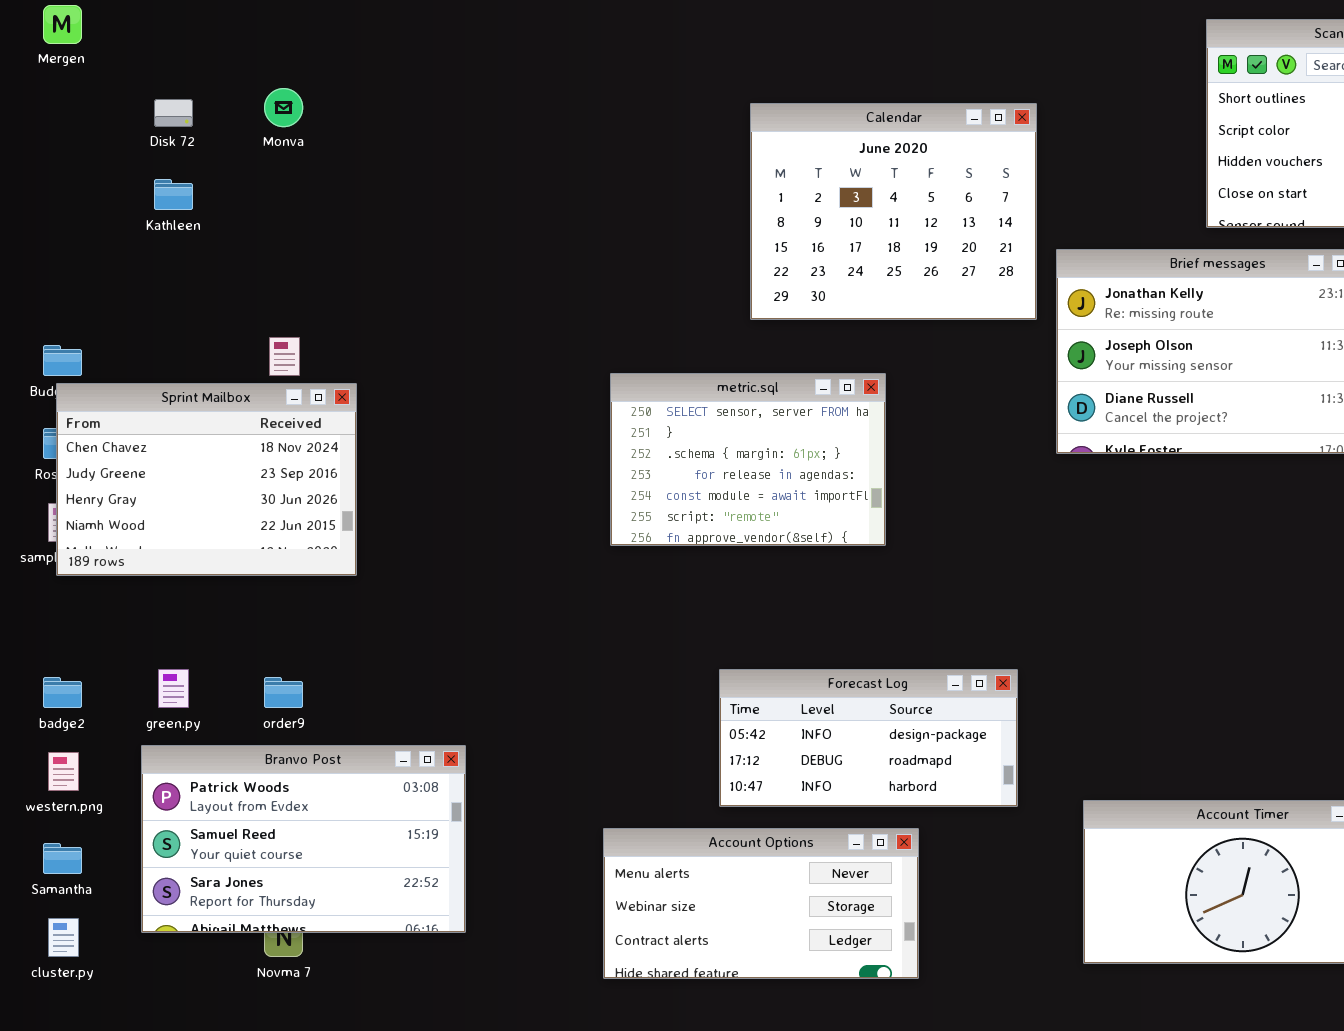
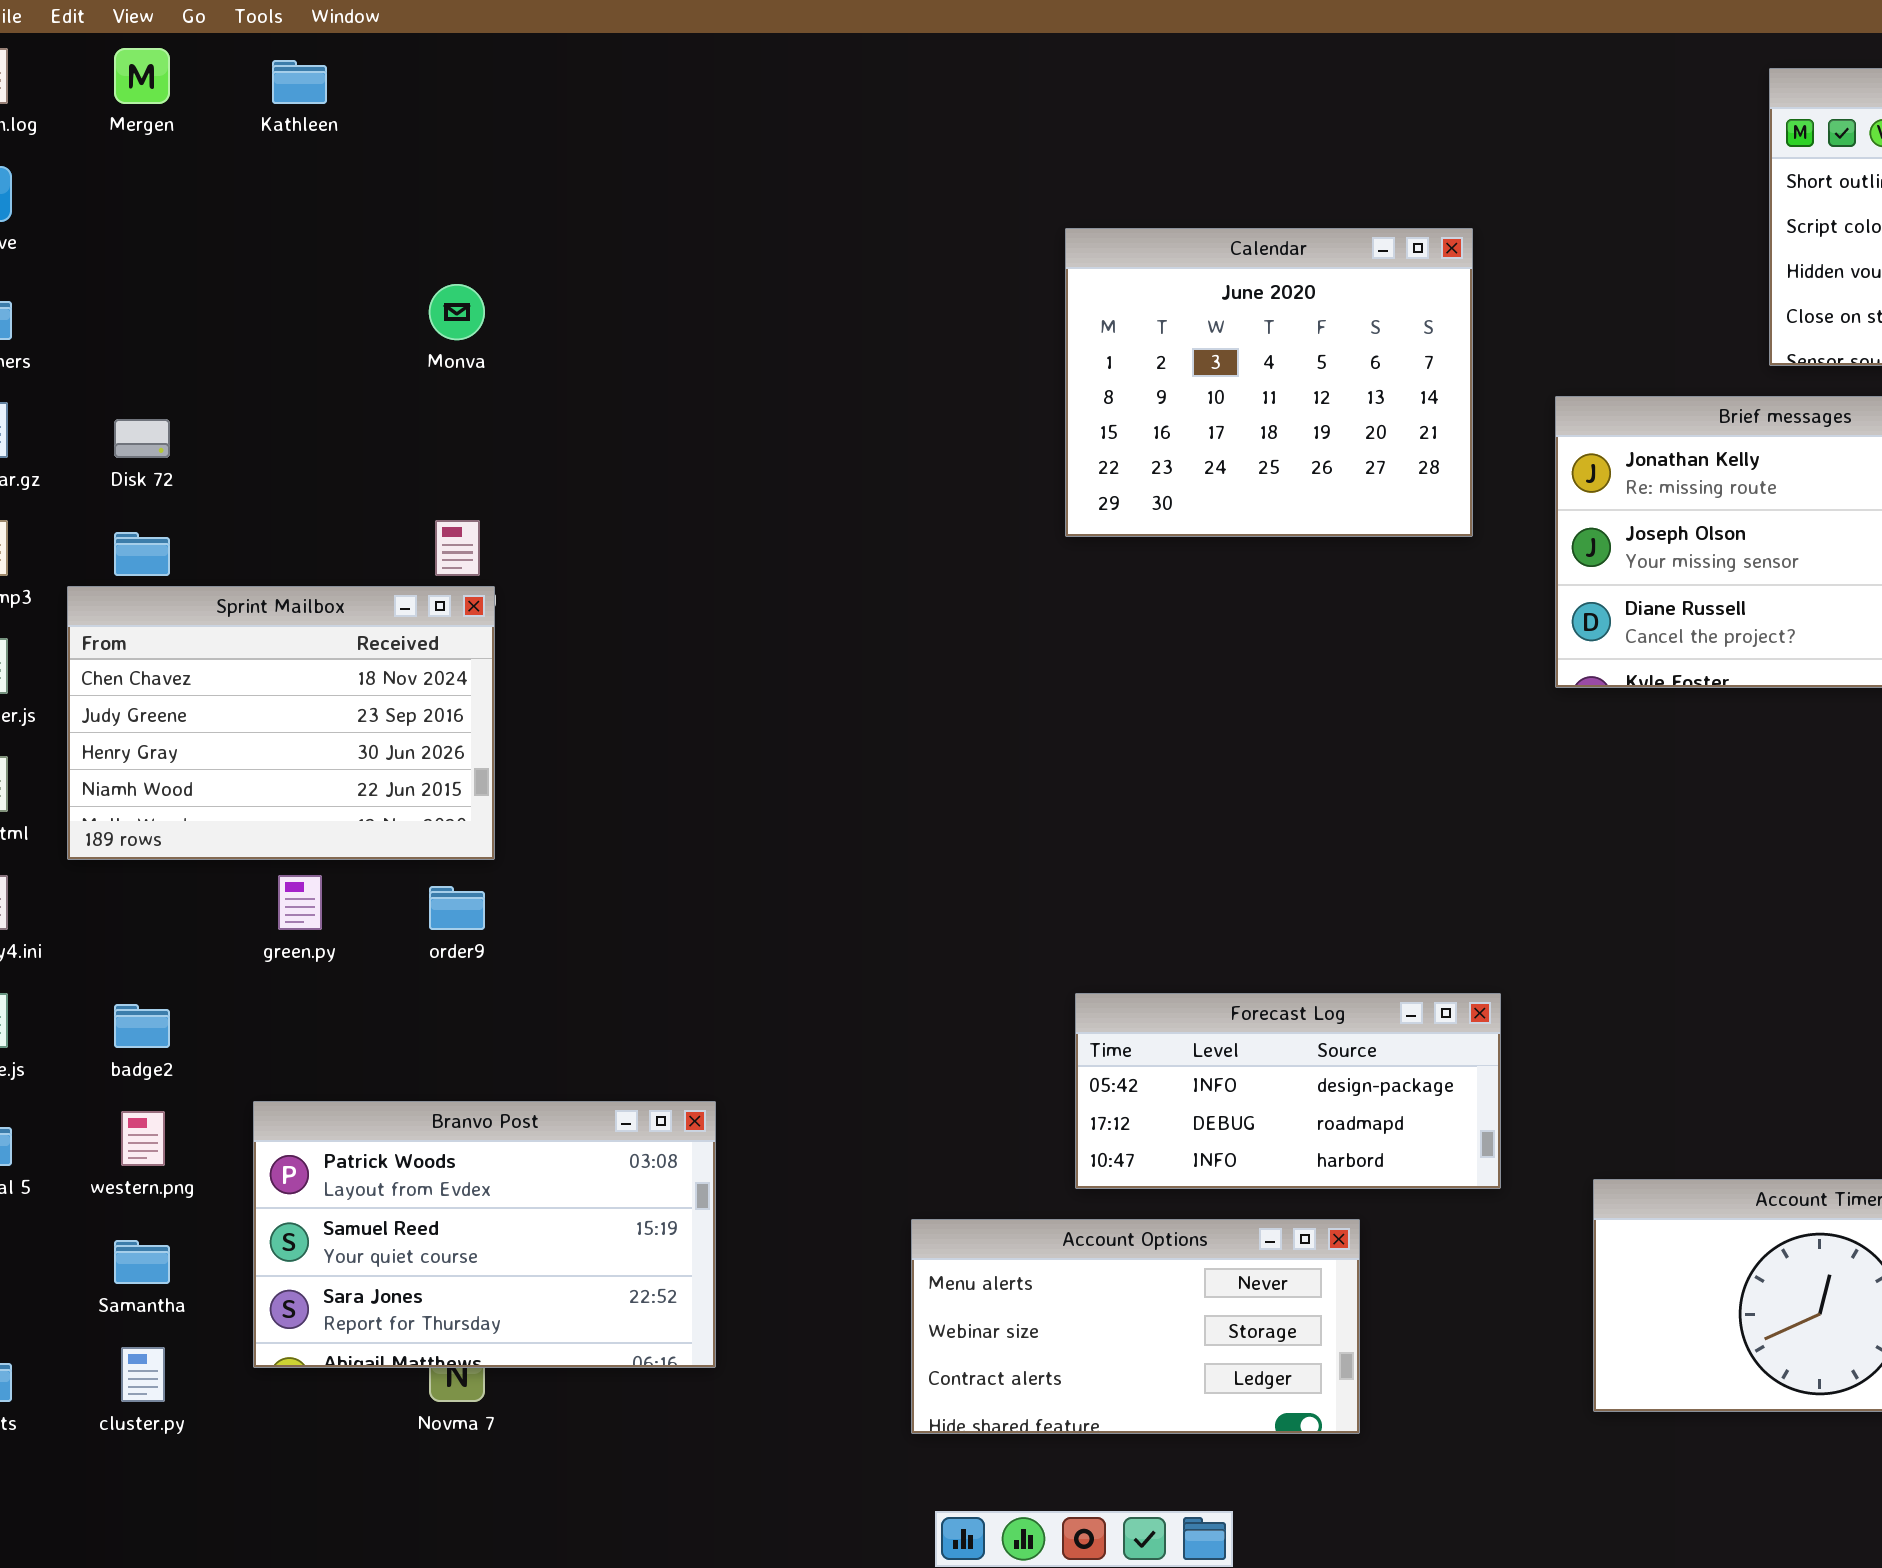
Monva: [264,88,303,127] -> [429,284,485,340], moved
Disk 72: [154,99,193,127] -> [114,419,170,458], moved
Calendar: [750,103,1037,320] -> [1065,228,1473,537], moved
Kathleen: [154,179,193,210] -> [272,60,327,104], moved
metric.sql: [610,373,886,546] -> none, closed
Sprint Mailbox: [56,383,357,576] -> [67,586,495,860], moved
green.py: [158,669,189,708] -> [278,875,322,930], moved
order9: [264,677,303,708] -> [429,886,485,930], moved

